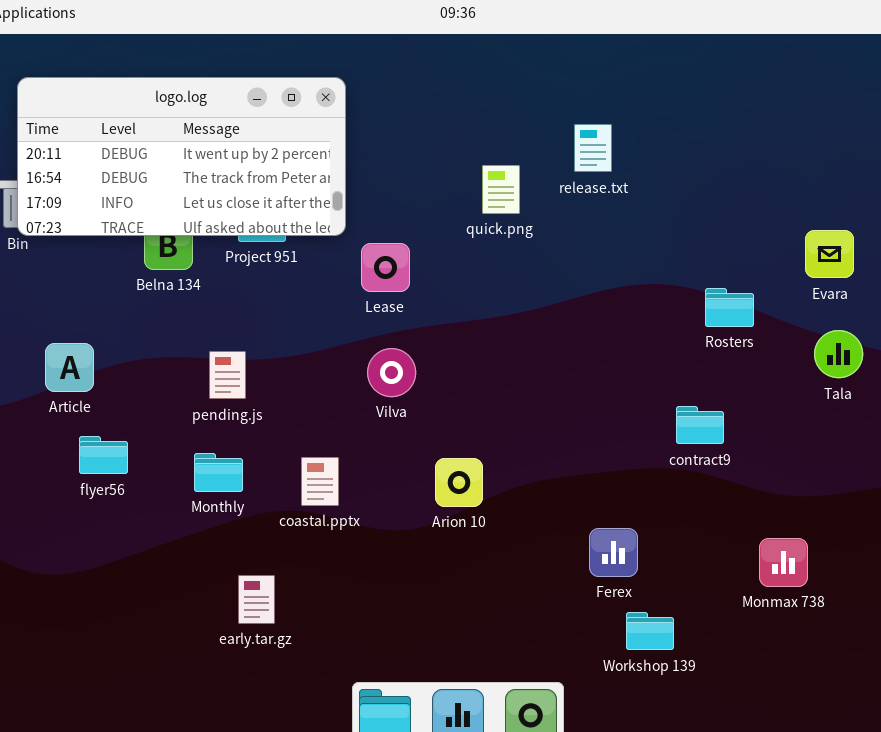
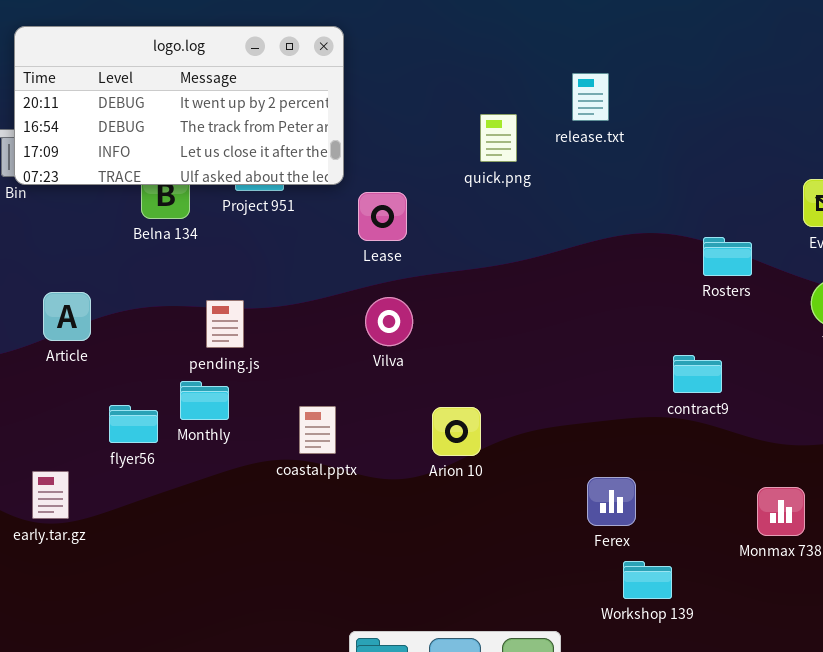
flyer56: [79,436,128,474] -> [109,405,158,443], moved
Monthly: [194,453,243,492] -> [180,381,229,420], moved
early.tar.gz: [238,575,275,624] -> [32,471,69,519], moved

